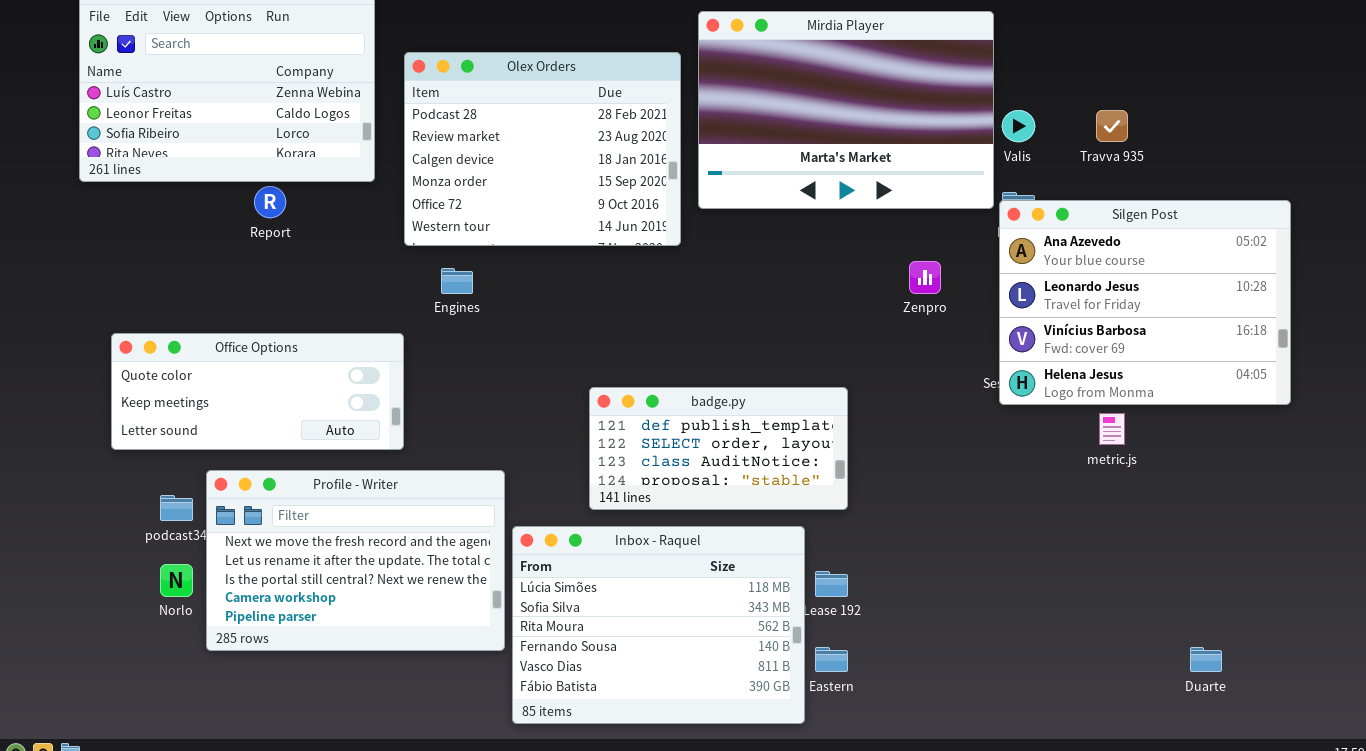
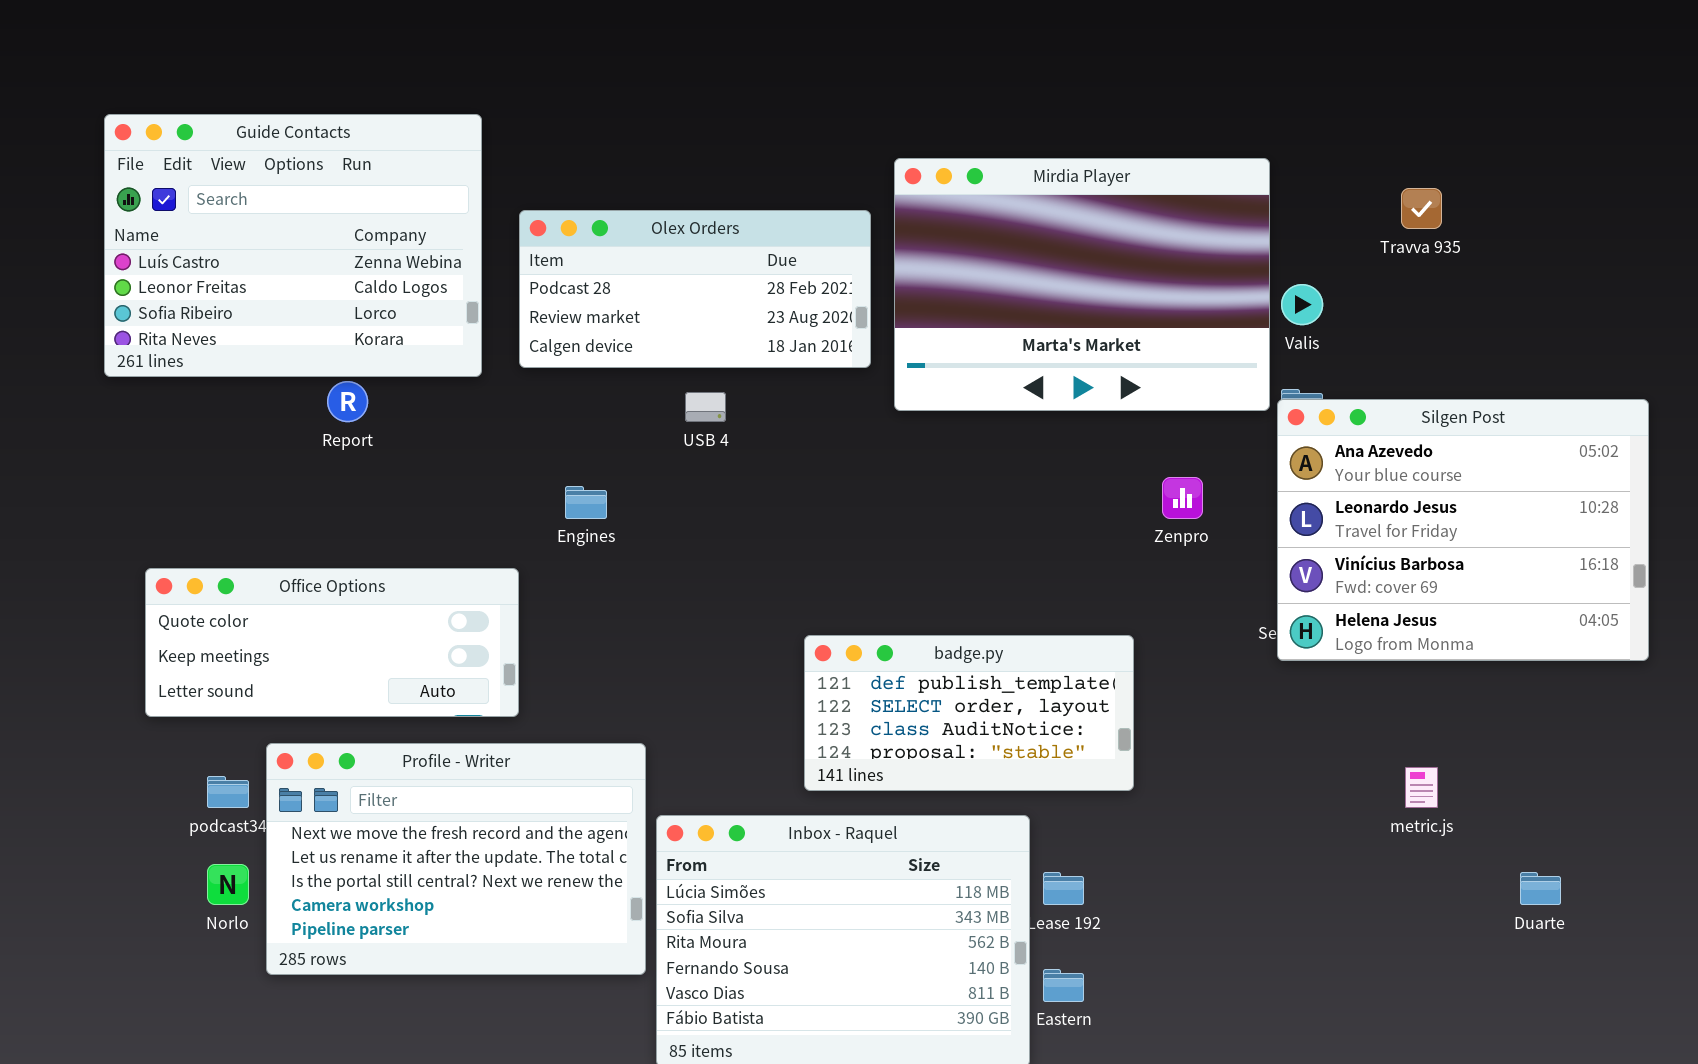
Olex Orders: [404,52,681,246] -> [519,210,871,368], resized
Travva 935: [1096,110,1128,142] -> [1401,188,1442,229], moved
badge.py: [589,387,848,510] -> [804,635,1134,791], moved
metric.js: [1099,413,1125,445] -> [1405,767,1438,808], moved
Duarte: [1190,647,1222,672] -> [1520,872,1561,905], moved

